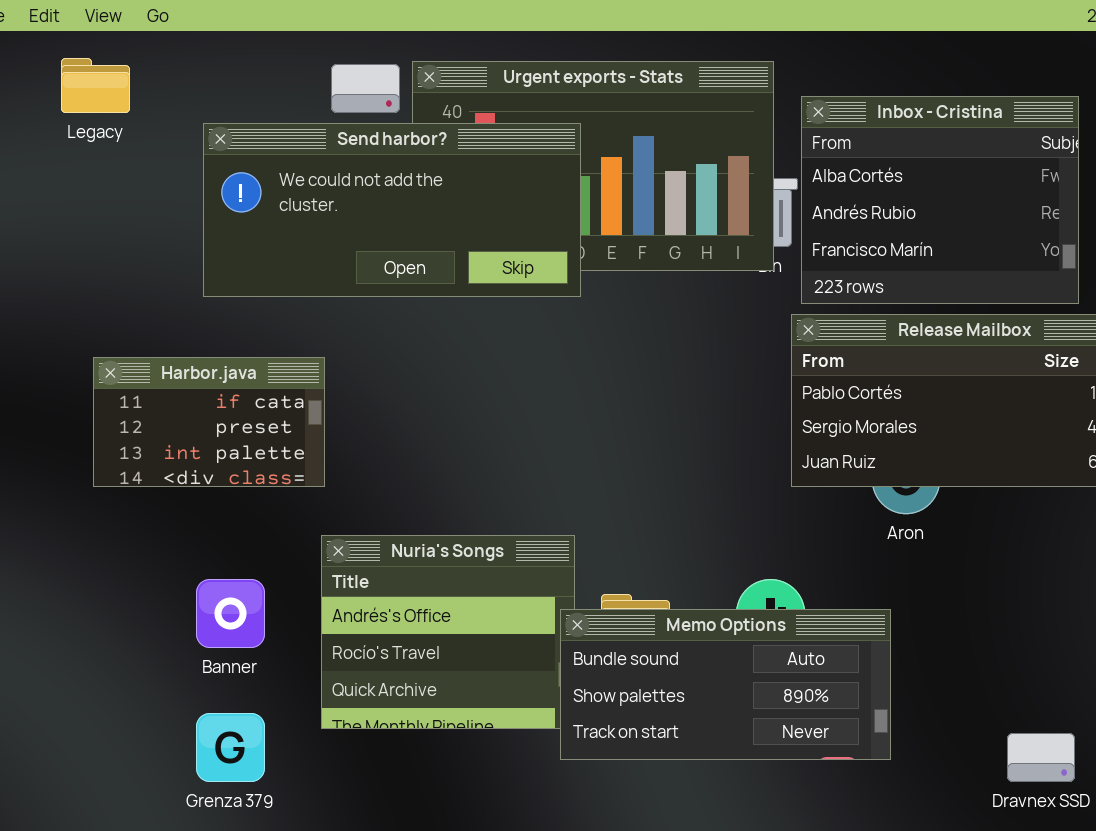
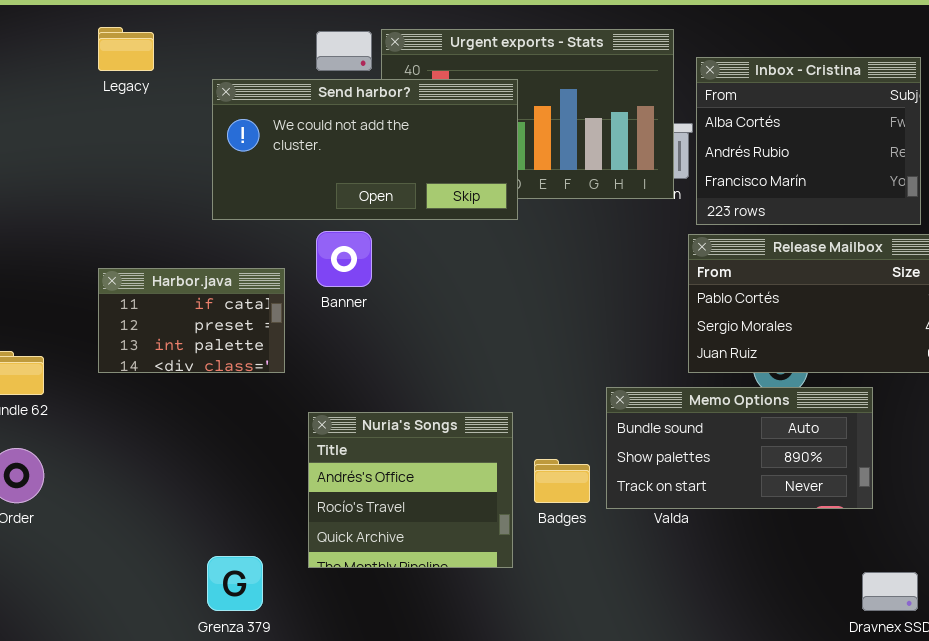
Harbor.java: [93,357,325,487] -> [98,268,285,373], moved
Banner: [196,579,265,648] -> [316,231,372,287], moved
Memo Options: [560,609,891,760] -> [606,387,873,509], moved

